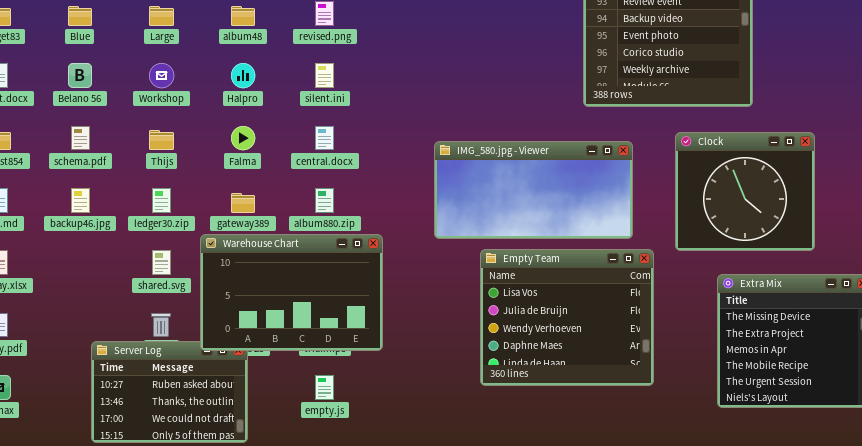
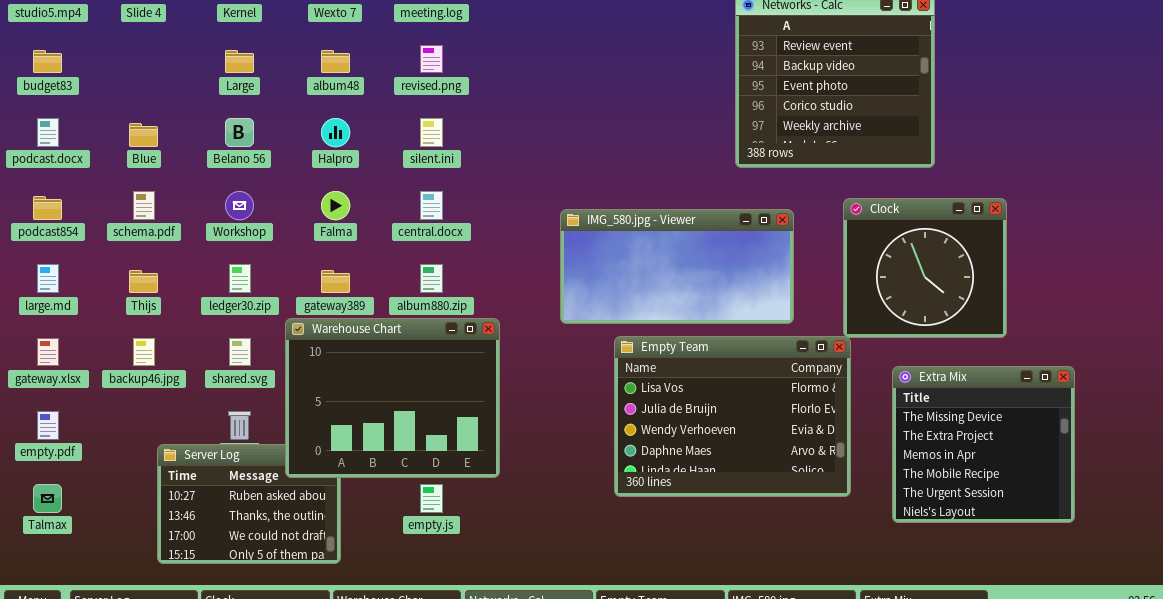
Blue: [68,6,92,26] -> [129,123,158,147], moved
Belano 56: [68,63,92,88] -> [225,118,254,147], moved
Workshop: [149,63,174,88] -> [225,191,254,220], moved
Thijs: [149,130,174,150] -> [129,270,158,293], moved
backup46.jpg: [71,188,90,213] -> [133,338,155,366], moved
Warehouse Chart: [200,234,383,351] -> [285,318,500,478], resized
Empty Team: [480,249,654,386] -> [614,336,851,497], resized

